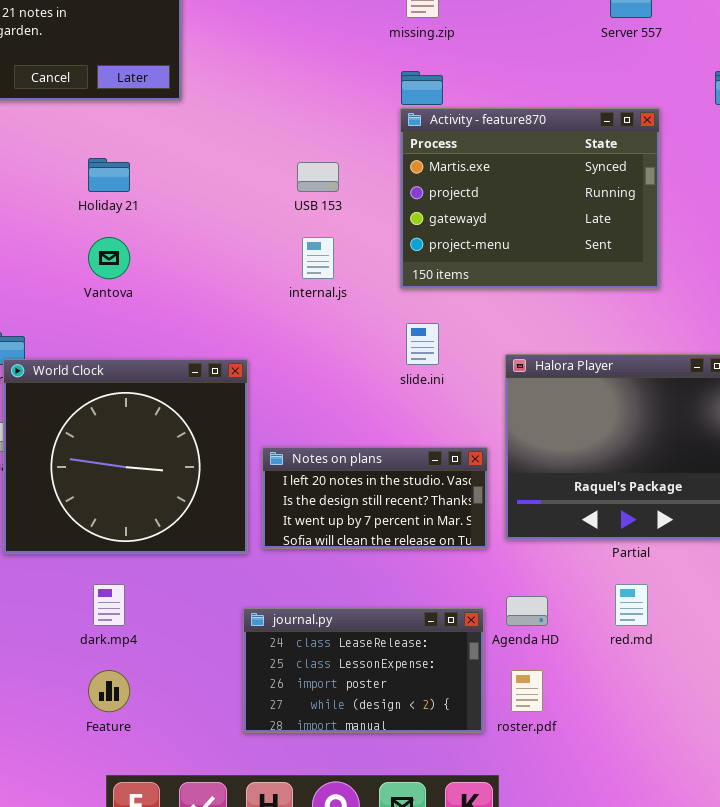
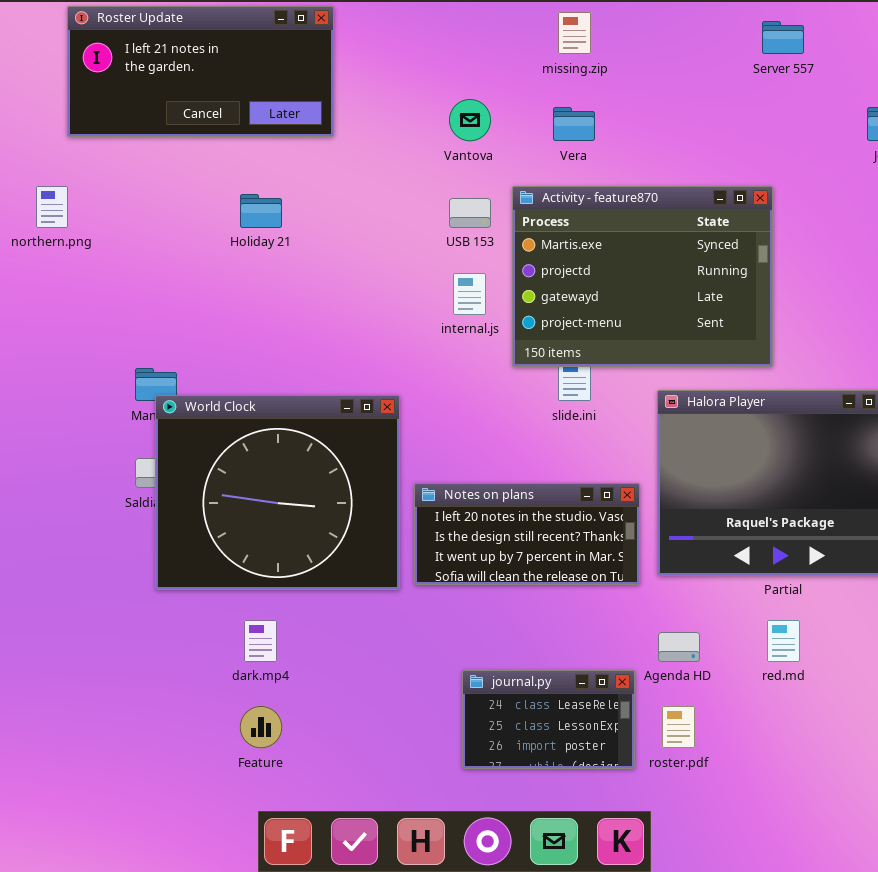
Activity - feature870: [400,108,660,289] -> [512,186,773,367], moved
Vantova: [88,237,130,279] -> [449,99,491,141], moved
journal.py: [243,608,484,733] -> [462,670,635,769], resized

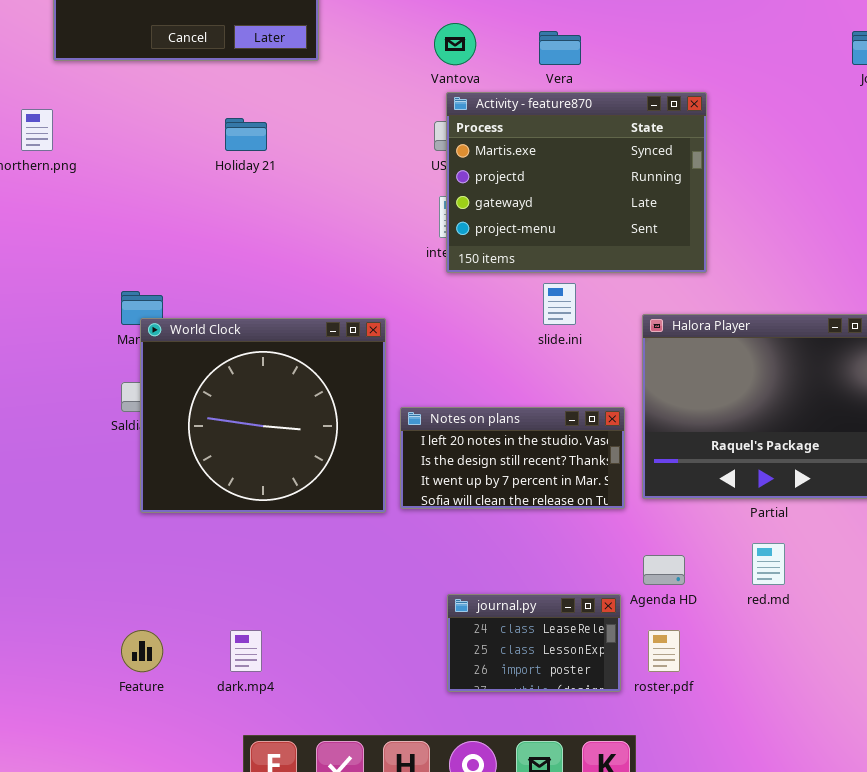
Activity - feature870: [512,186,773,367] -> [446,92,707,273], moved
dark.mp4: [244,620,277,662] -> [230,630,262,672], moved
Feature: [240,706,282,748] -> [121,630,163,672], moved

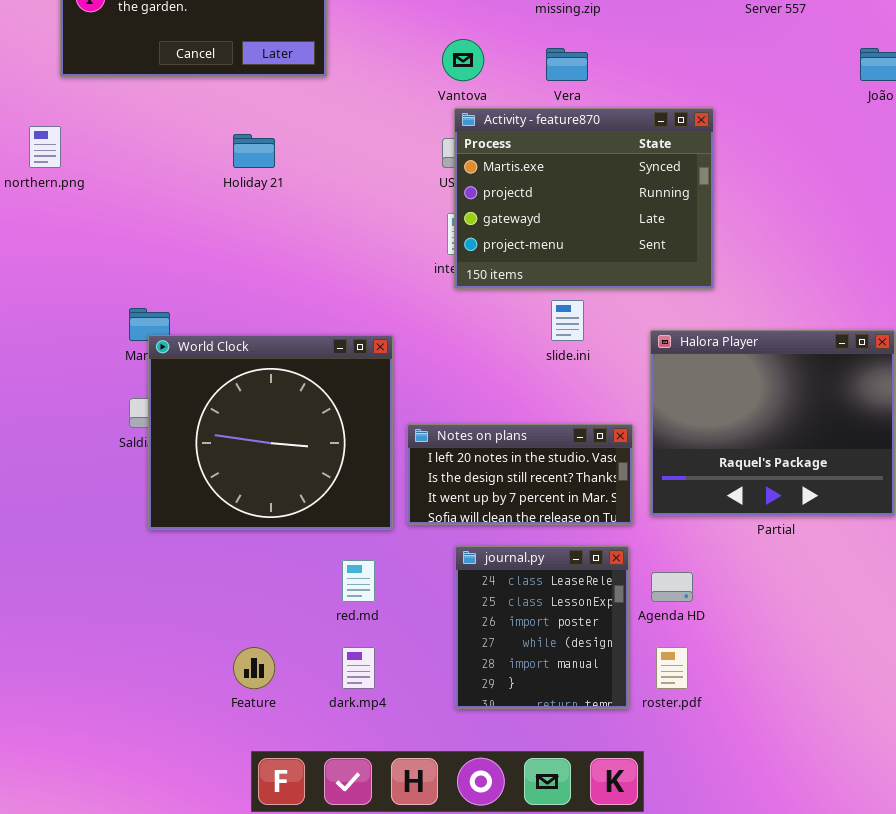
red.md: [752,543,785,585] -> [342,560,375,602], moved
journal.py: [447,594,621,692] -> [455,546,629,709], resized
Feature: [121,630,163,672] -> [233,647,275,689], moved
dark.mp4: [230,630,262,672] -> [342,647,375,689], moved

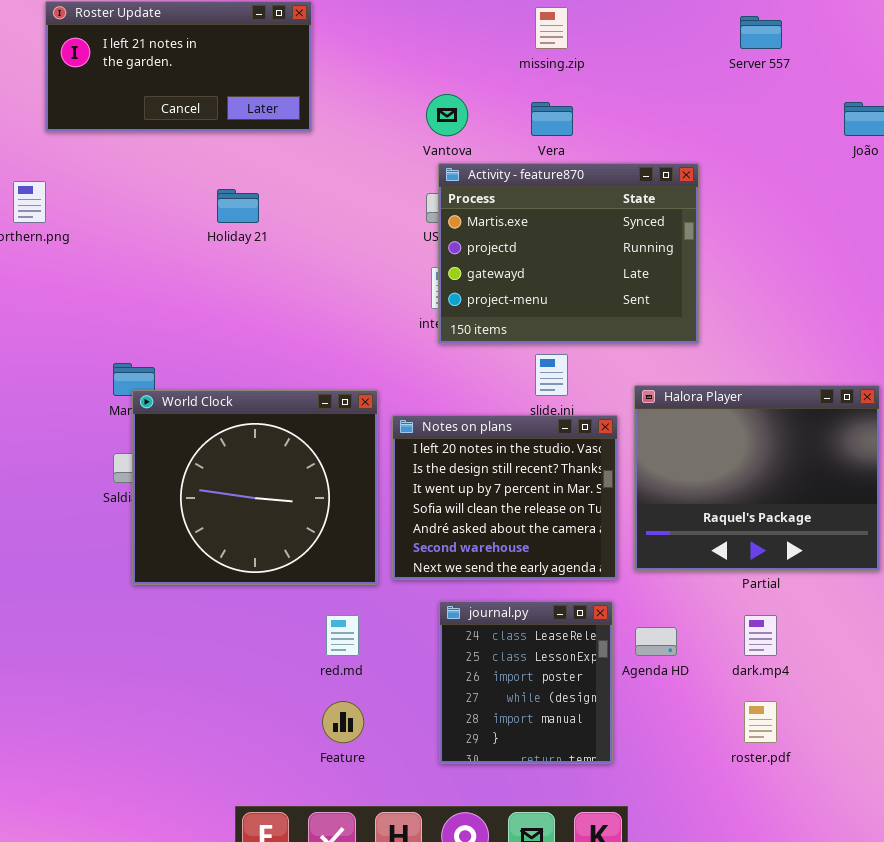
Notes on plans: [407,424,633,525] -> [392,415,618,580], resized
Feature: [233,647,275,689] -> [322,701,364,743], moved
dark.mp4: [342,647,375,689] -> [744,615,777,656], moved
roster.pdf: [656,647,688,689] -> [744,701,777,743], moved

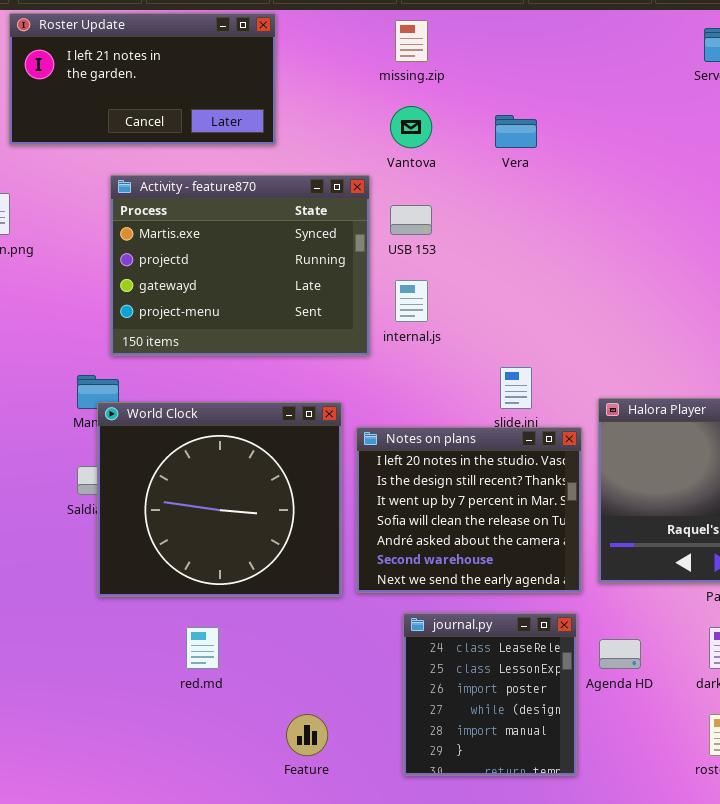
missing.zip: [535,7,568,49] -> [395,20,428,62], moved
Activity - feature870: [438,163,699,344] -> [110,175,370,356], moved
red.md: [326,615,359,656] -> [186,627,219,669], moved

